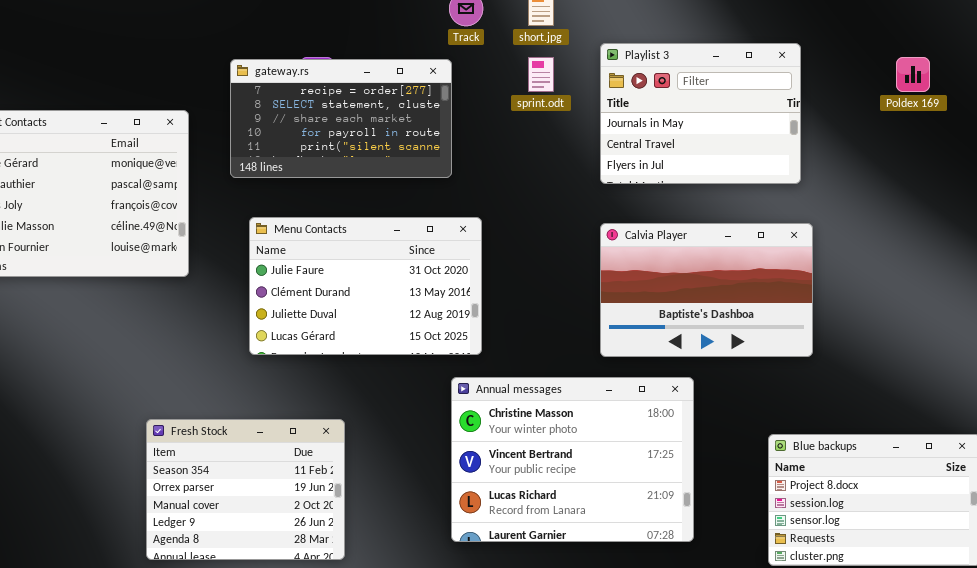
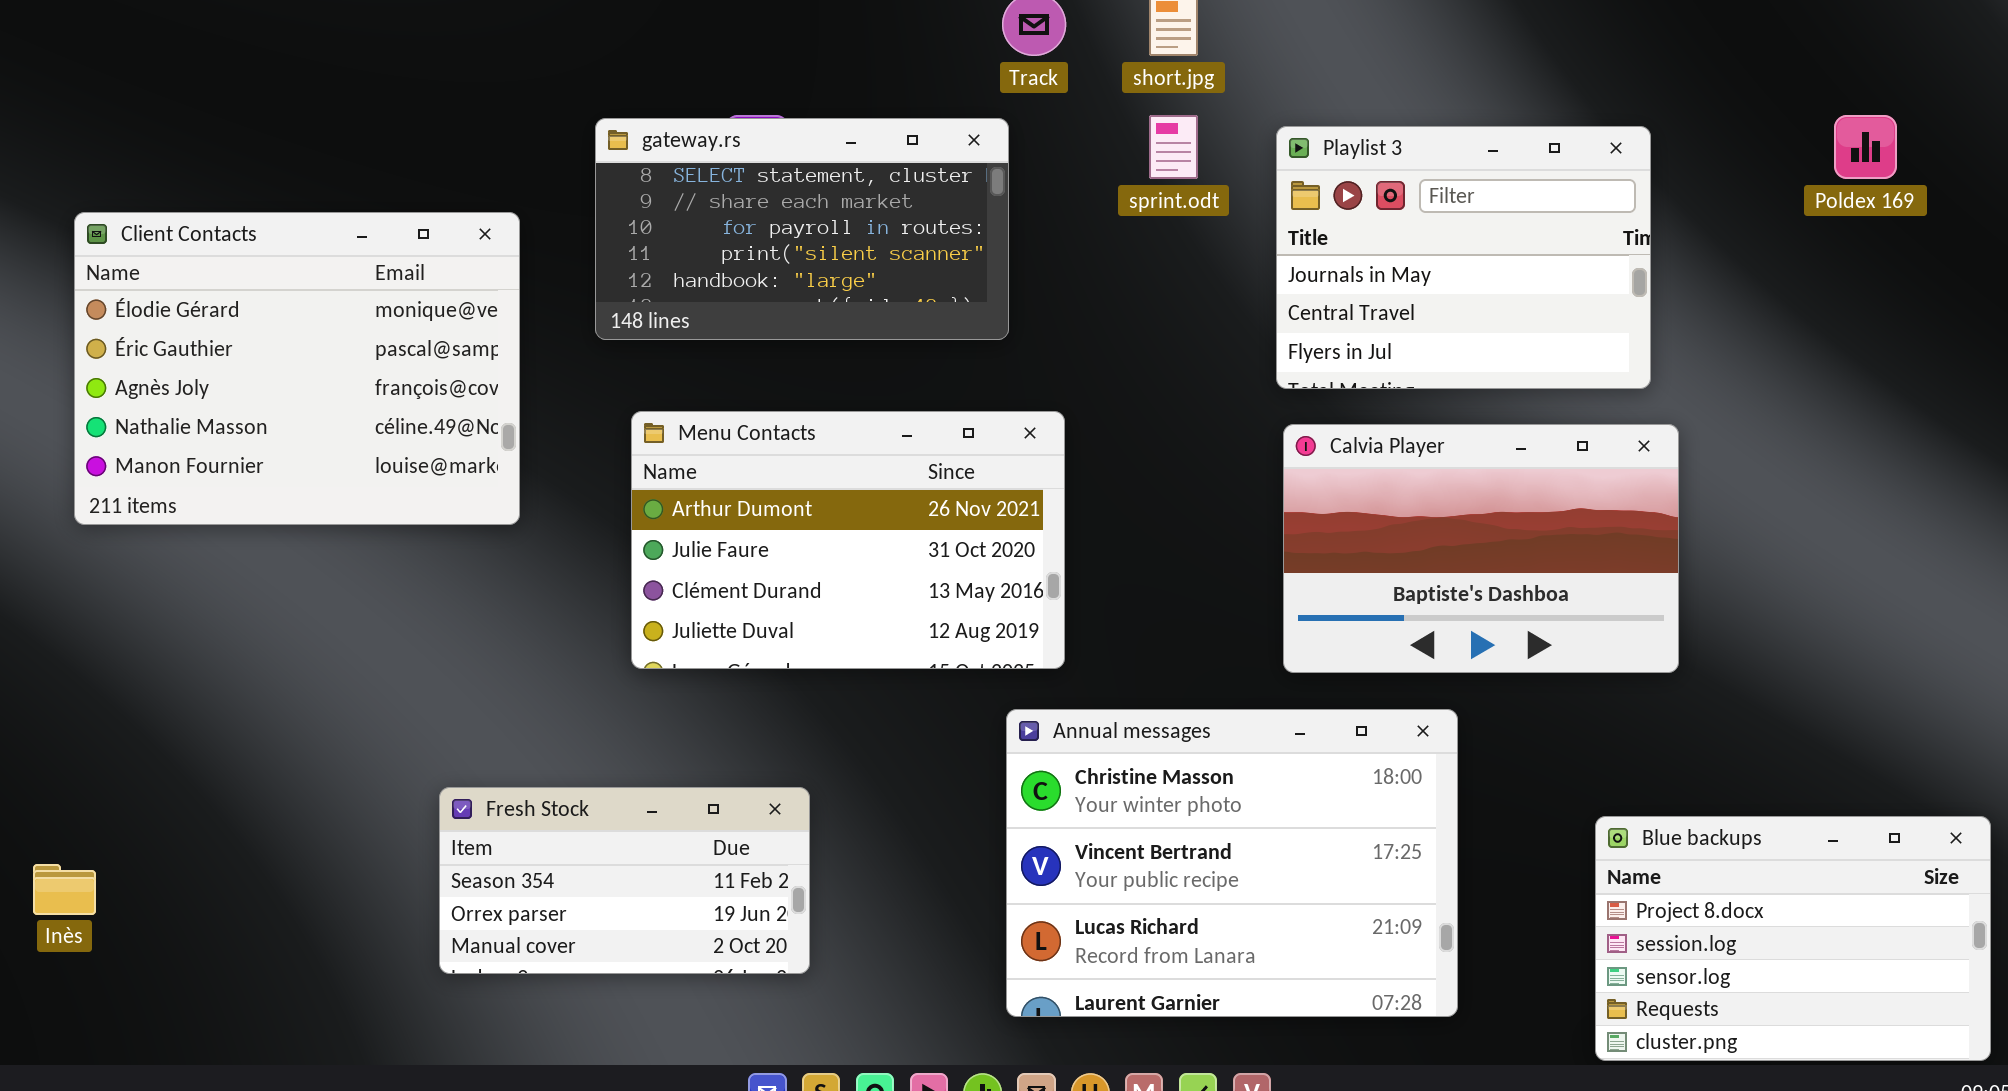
Playlist 3: [600,43,801,184] -> [1276,126,1651,389], moved
gateway.rs: [230,59,452,178] -> [595,118,1009,340], scrolled down 1 row
Menu Contacts: [249,217,482,355] -> [631,411,1065,669], scrolled up 1 row
Fresh Stock: [146,419,345,560] -> [439,787,810,974], resized

